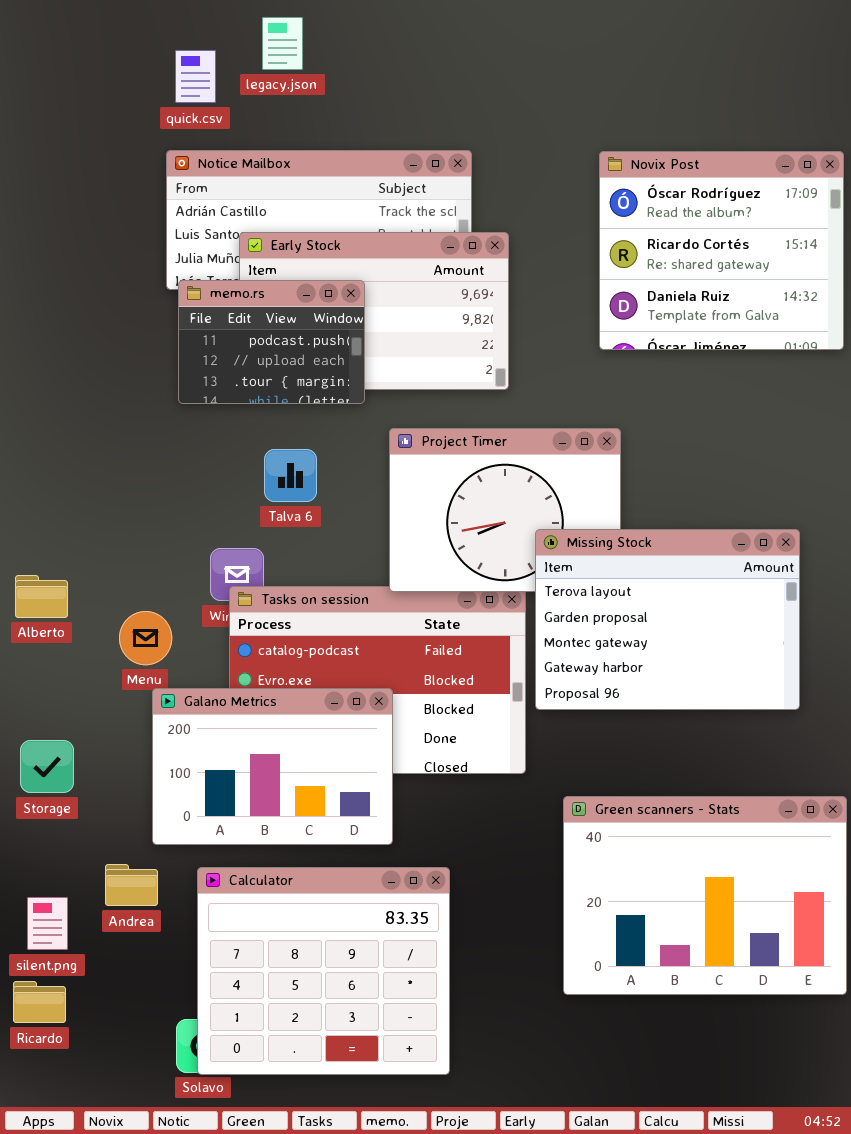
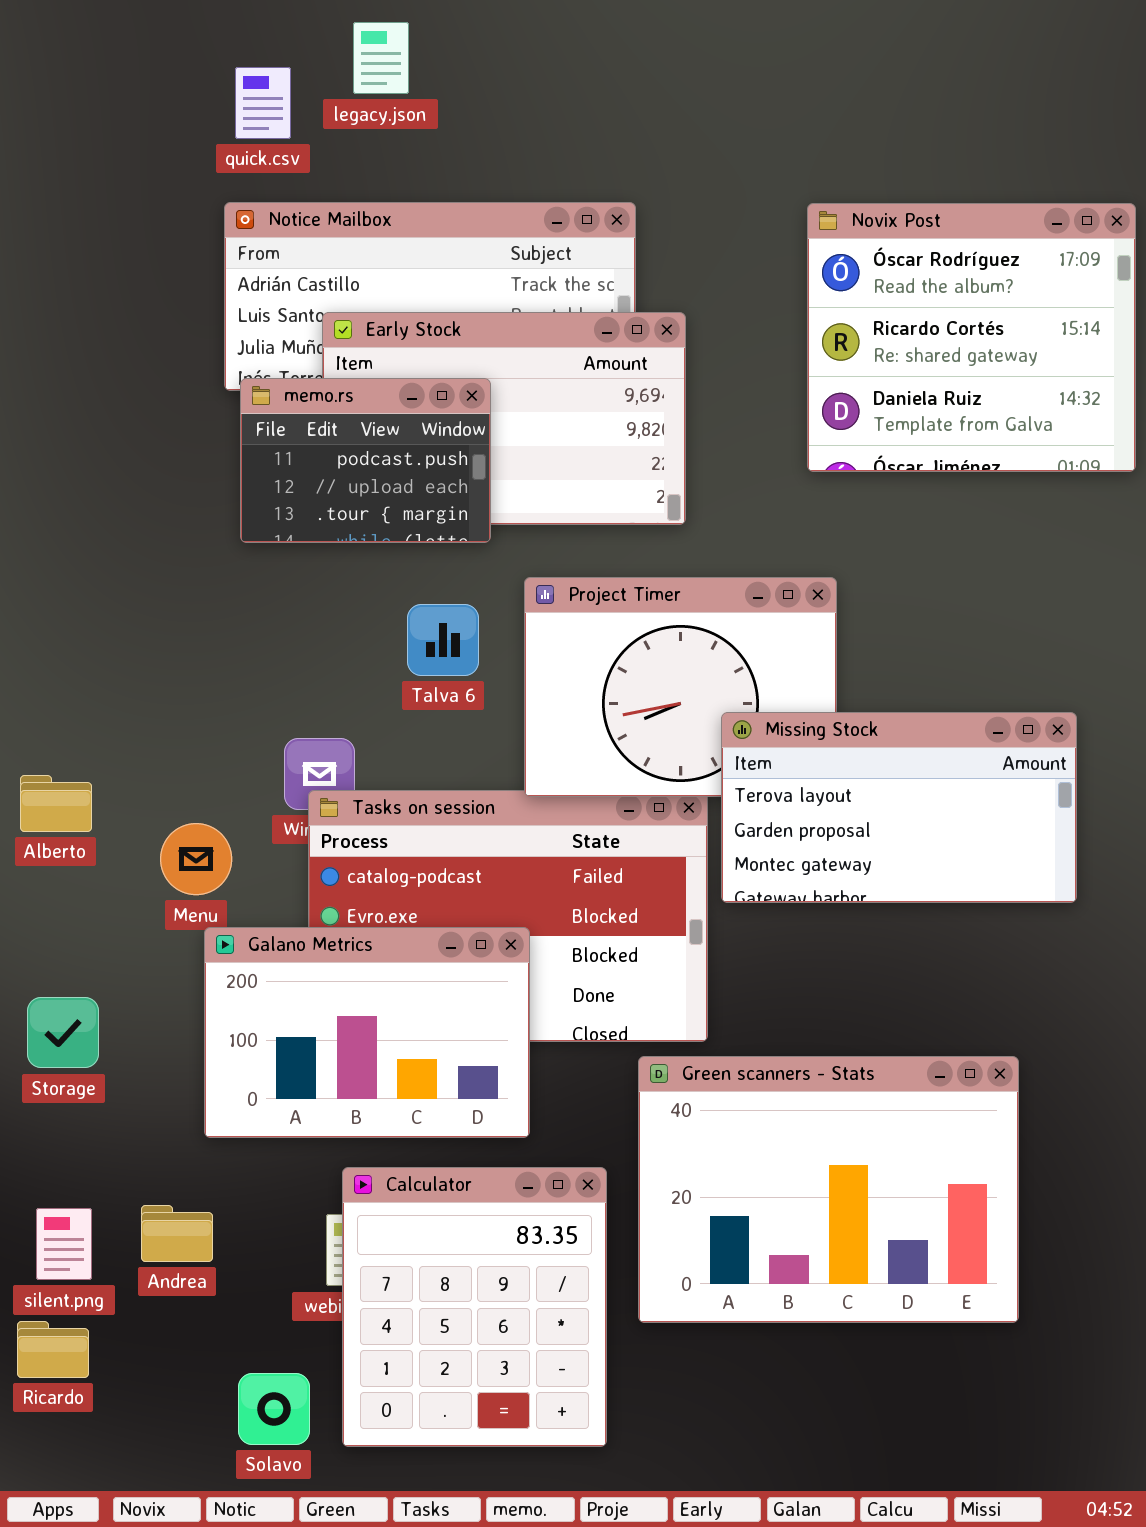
Talva 6: [264,449,317,502] -> [407,604,479,676], moved
Missing Stock: [535,529,800,710] -> [721,712,1077,903], resized
Green scanners - Stats: [563,796,847,995] -> [638,1056,1019,1323], moved
Andrea: [105,864,158,906] -> [141,1205,213,1262], moved
Calculator: [197,867,450,1075] -> [342,1167,607,1447], resized

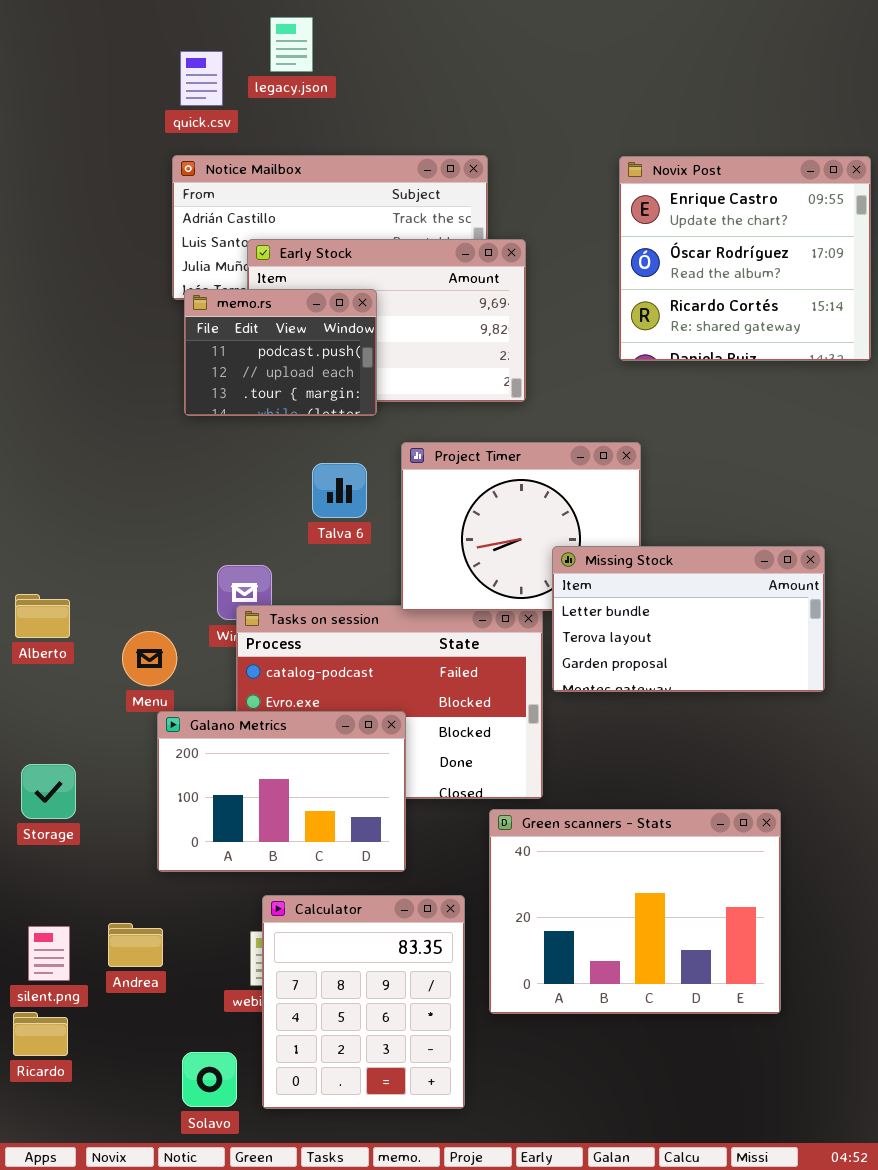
Novix Post: [807,203,1136,472] -> [619,156,871,361], scrolled up 1 row
Missing Stock: [721,712,1077,903] -> [552,546,825,692], scrolled up 1 row

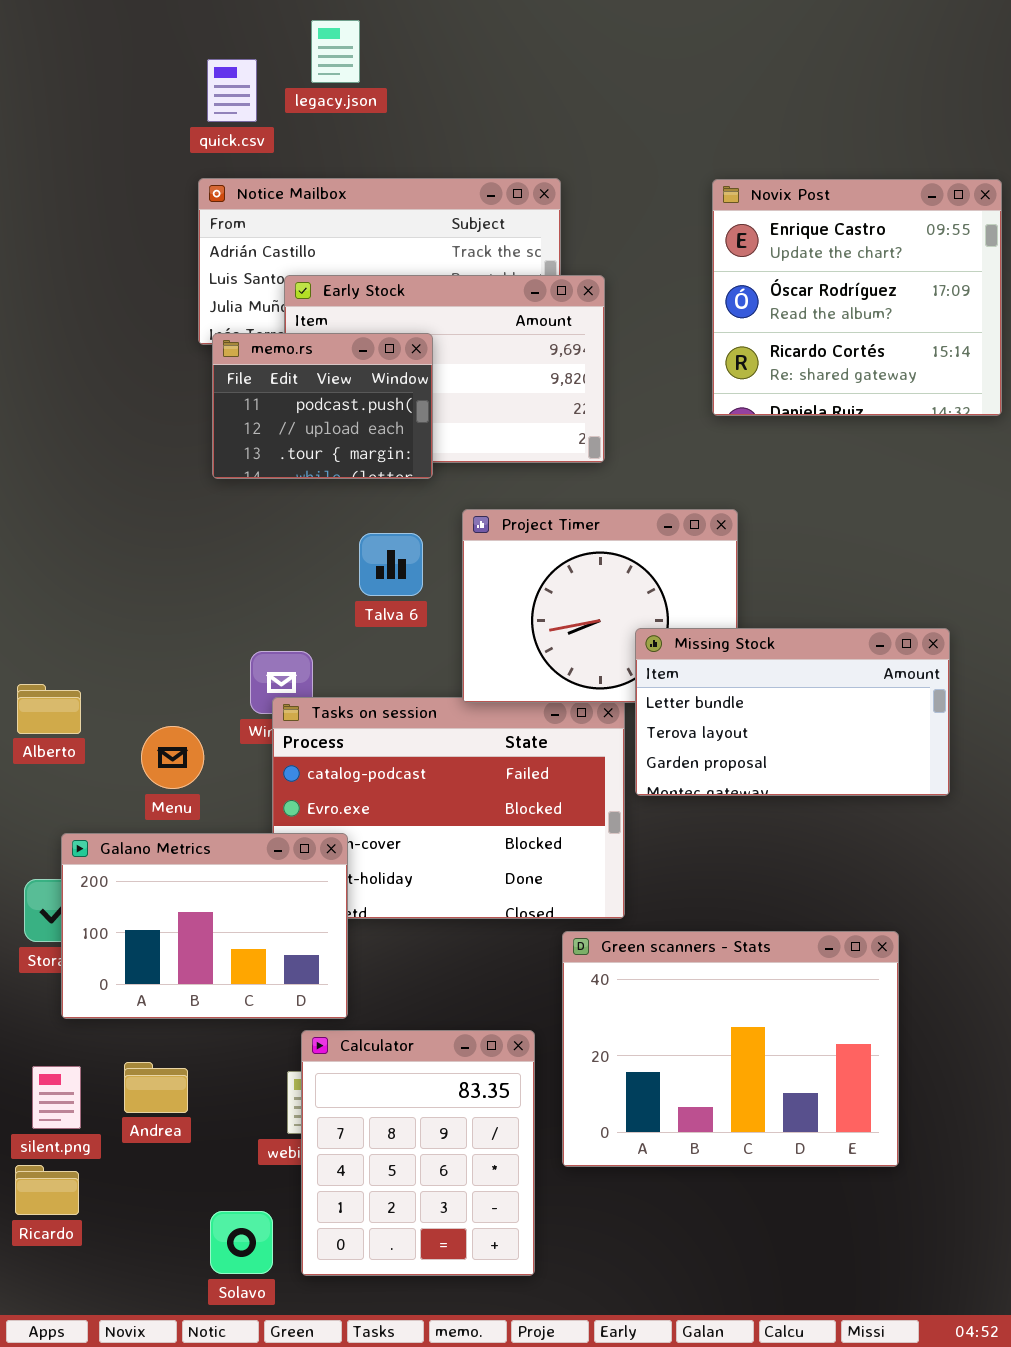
Galano Metrics: [157,711,406,872] -> [61,833,348,1019], moved

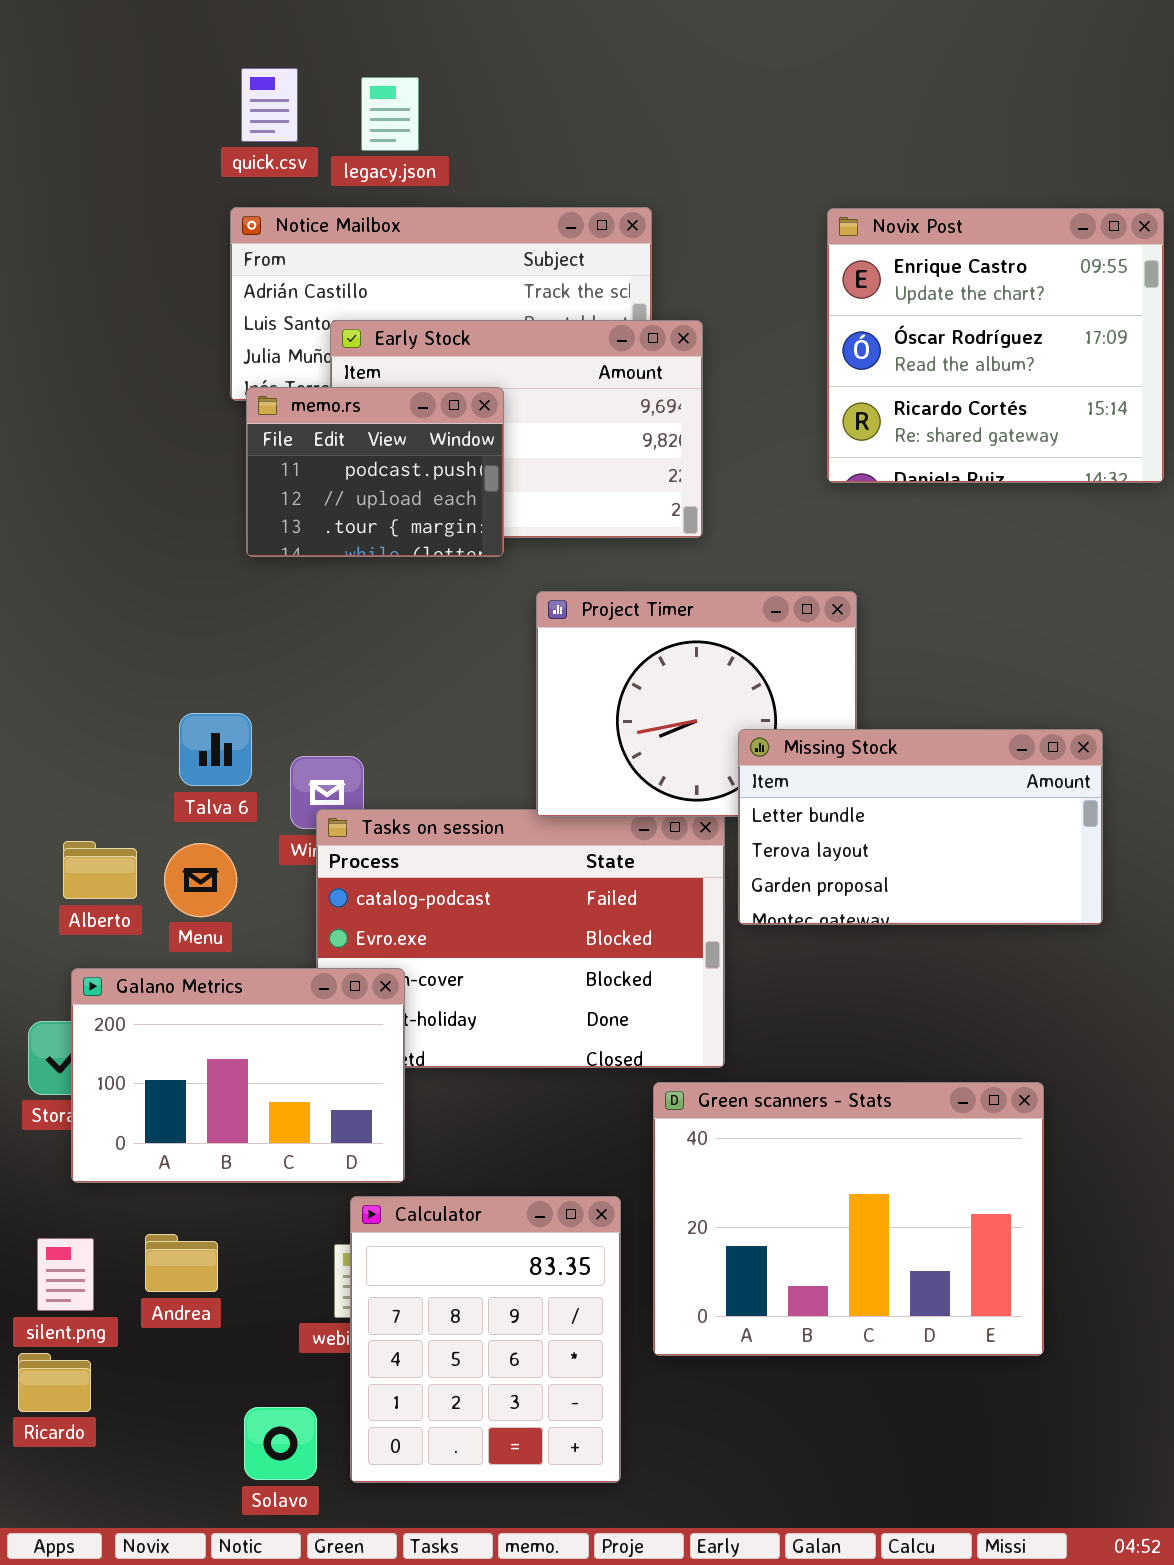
legacy.json: [311,20,360,83] -> [361,77,419,151], moved
Talva 6: [359,533,423,596] -> [179,713,252,786], moved
Alberto: [17,684,81,734] -> [63,841,137,899], moved

